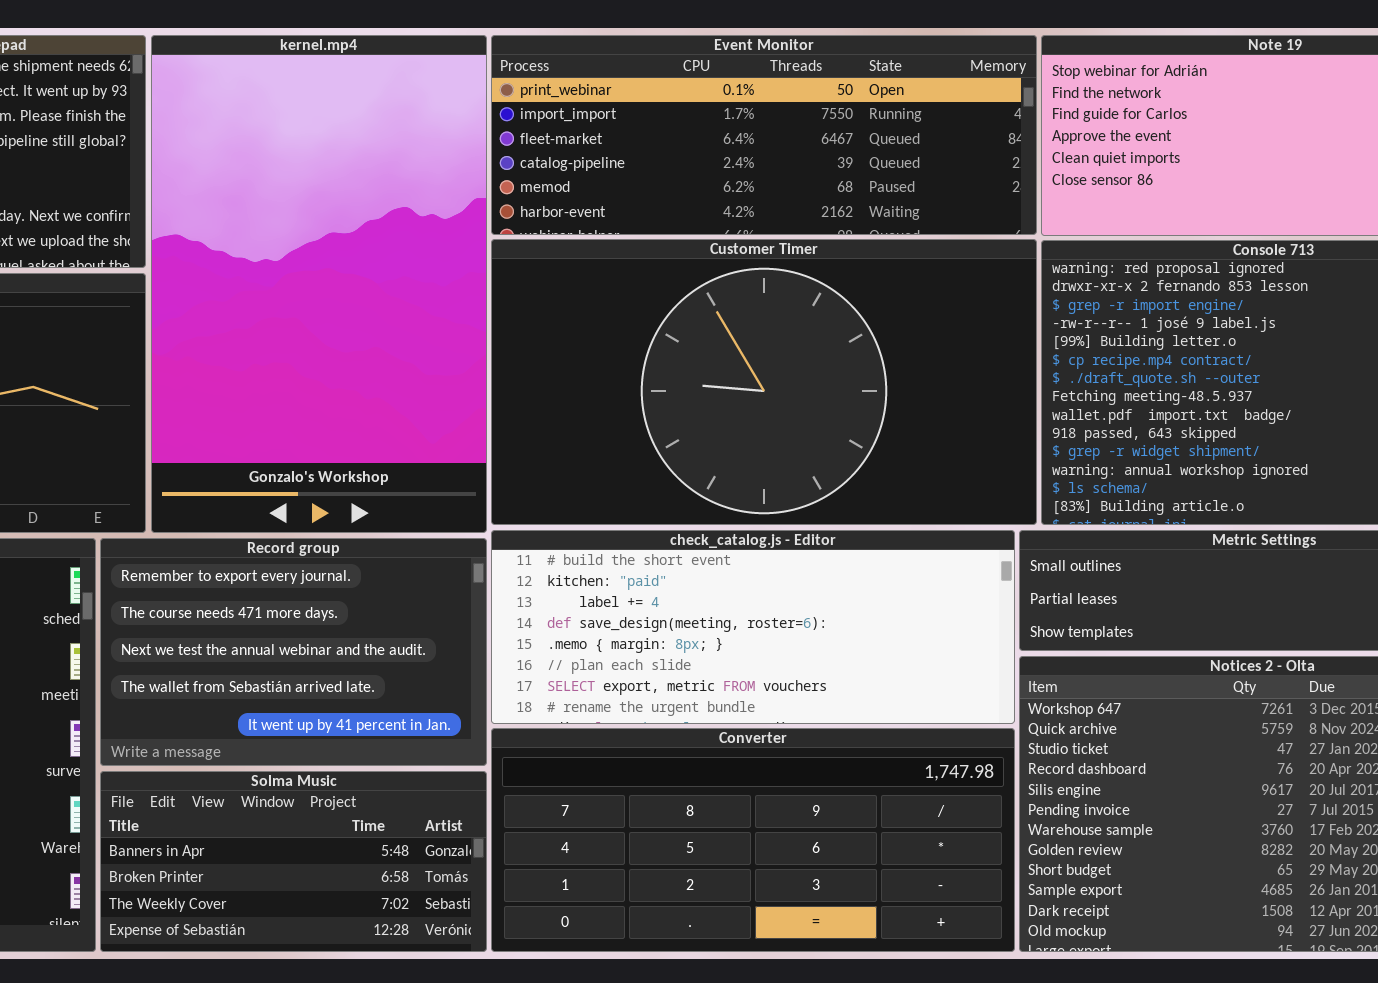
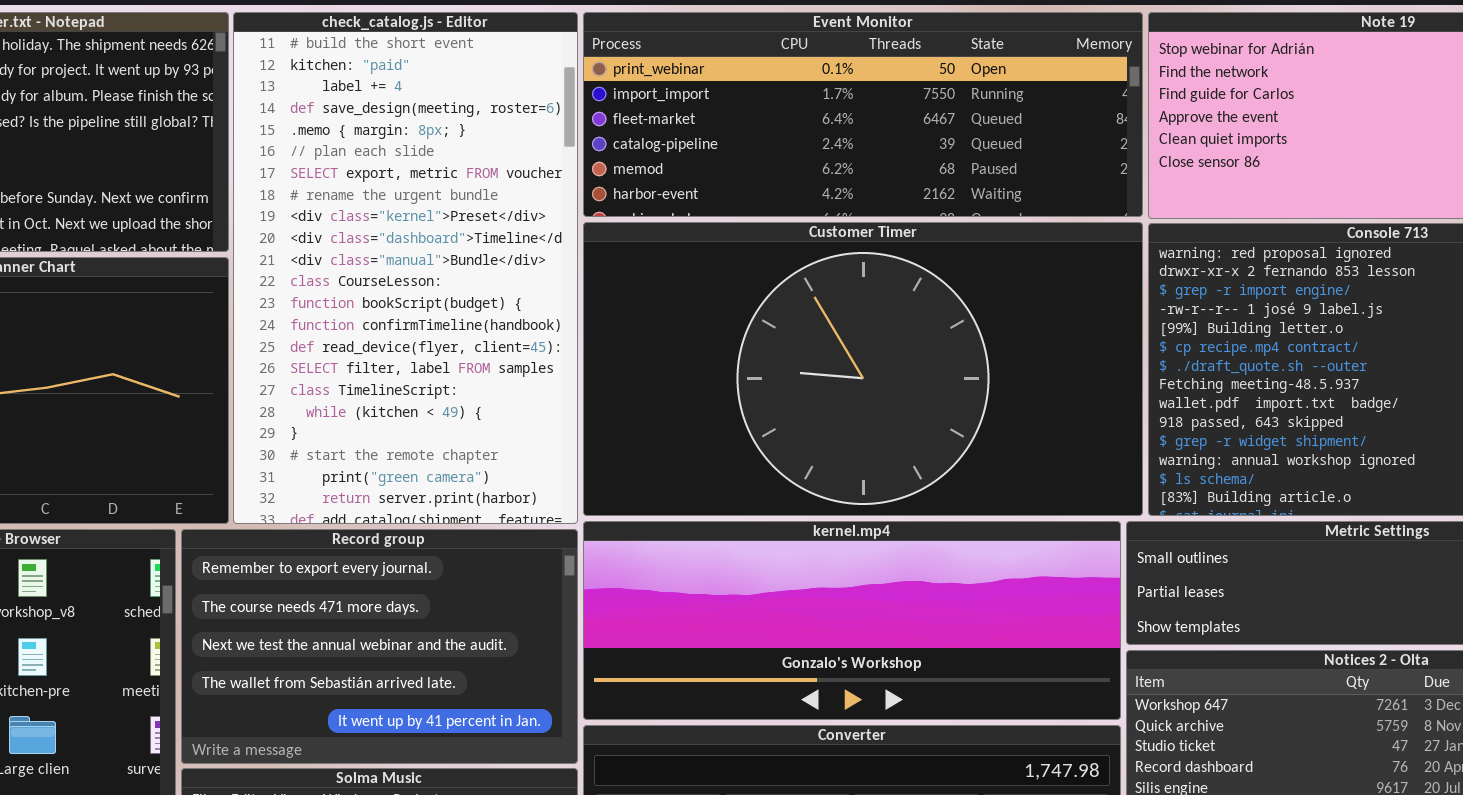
kernel.mp4: [151,35,487,533] -> [583,521,1121,720], moved, resized
check_catalog.js - Editor: [491,530,1015,724] -> [233,12,578,524], moved, resized

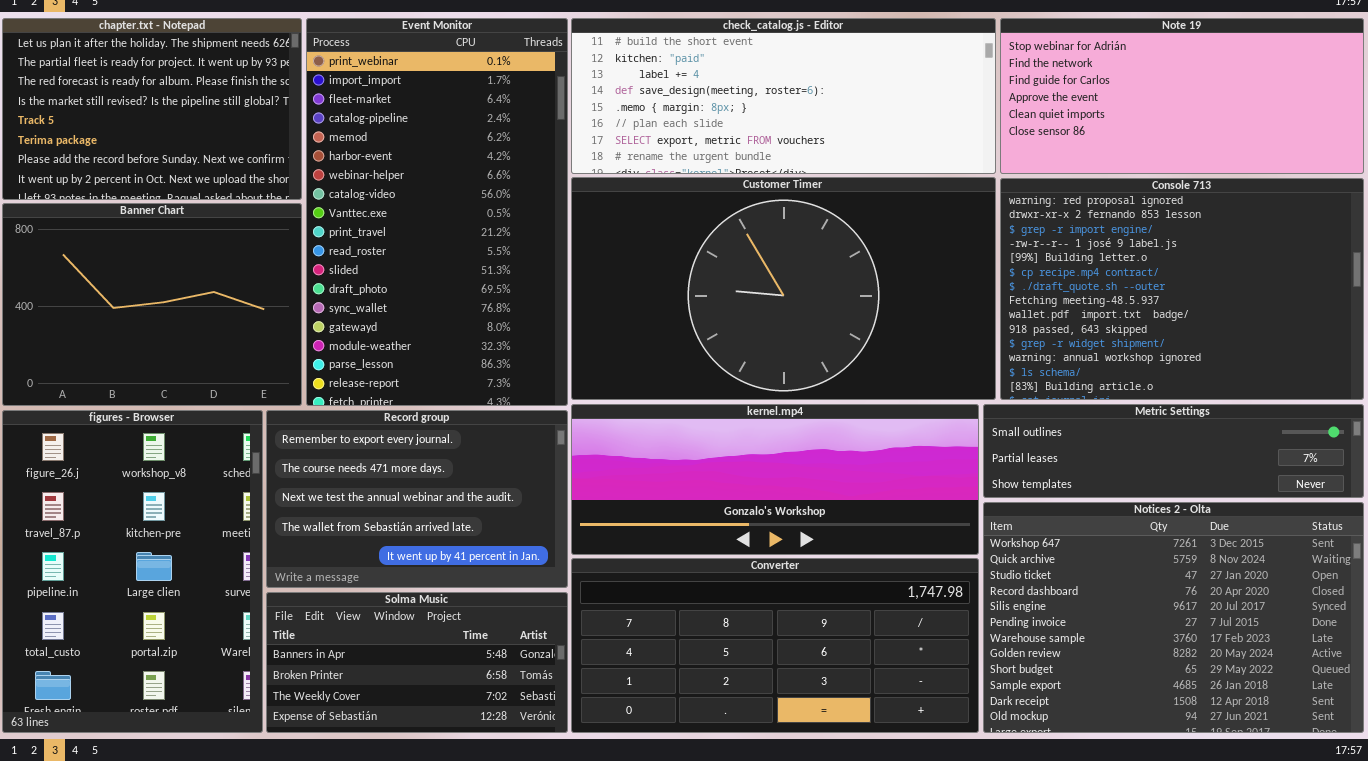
check_catalog.js - Editor: [233,12,578,524] -> [571,18,996,174], moved, resized
Event Monitor: [583,12,1143,217] -> [306,18,568,406], moved, resized

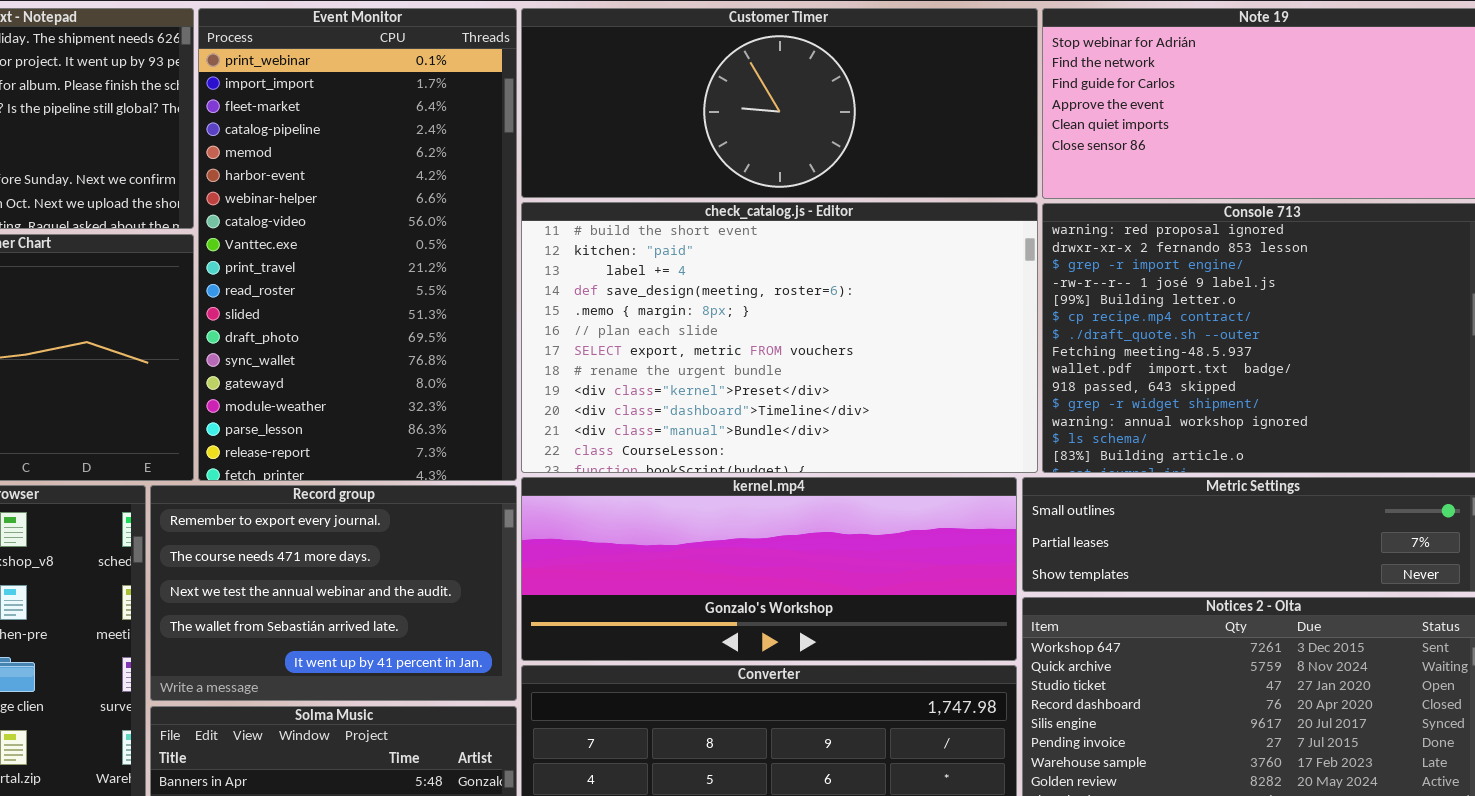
check_catalog.js - Editor: [571,18,996,174] -> [521,202,1038,473], moved, resized
Customer Timer: [571,177,996,400] -> [521,8,1038,198], moved, resized

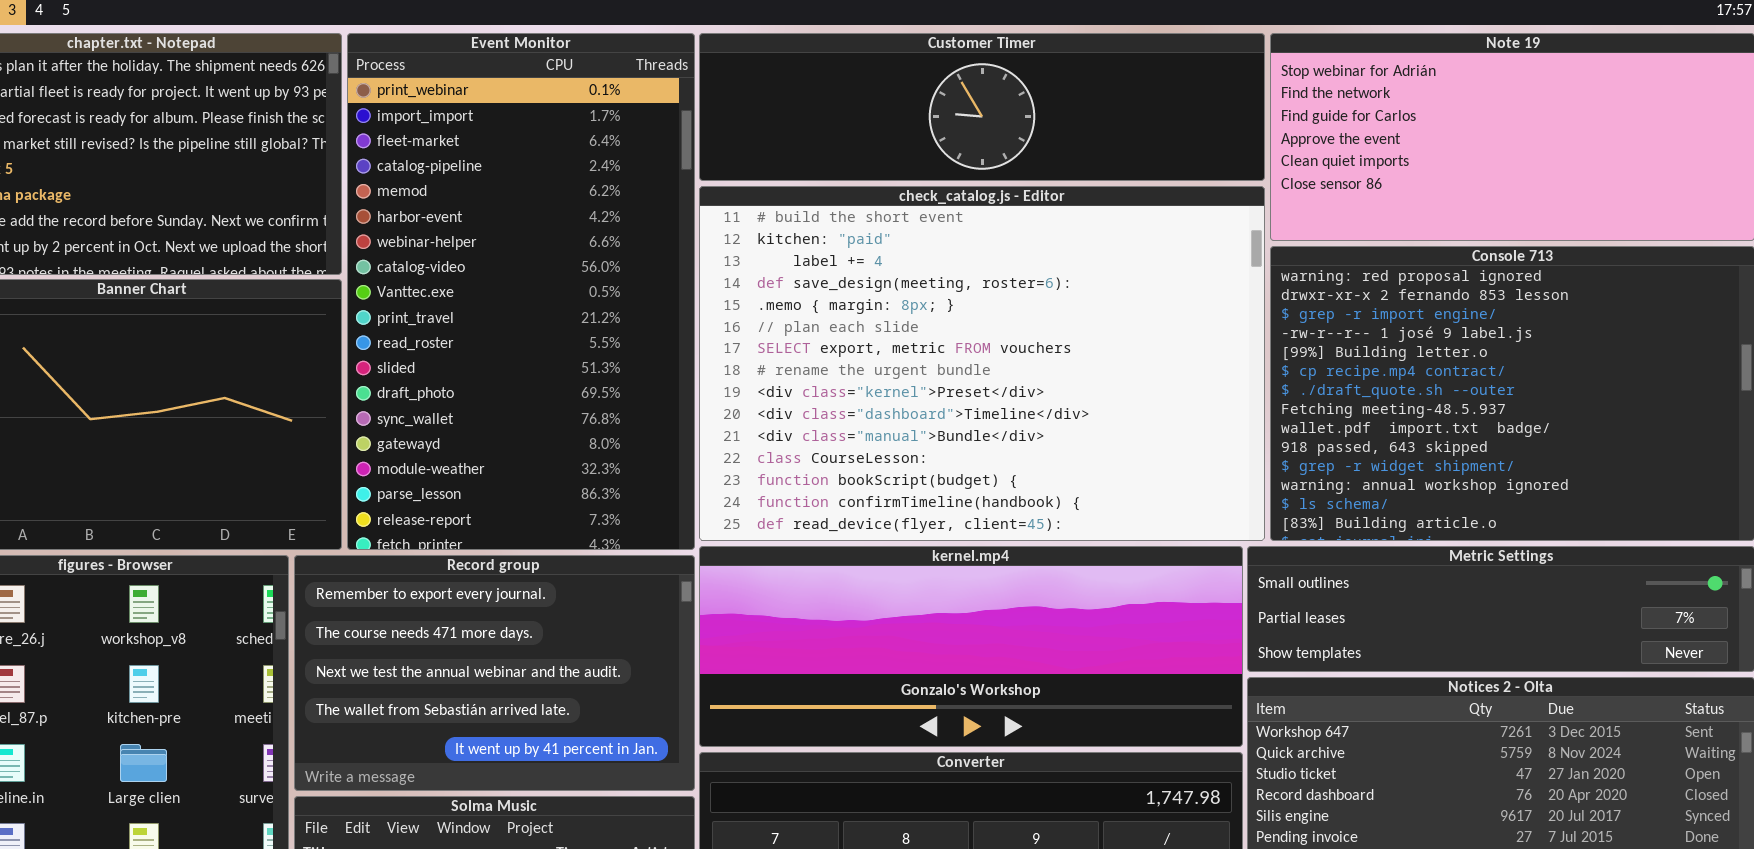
Customer Timer: [521,8,1038,198] -> [699,33,1265,181], resized
check_catalog.js - Editor: [521,202,1038,473] -> [699,186,1265,541], resized

